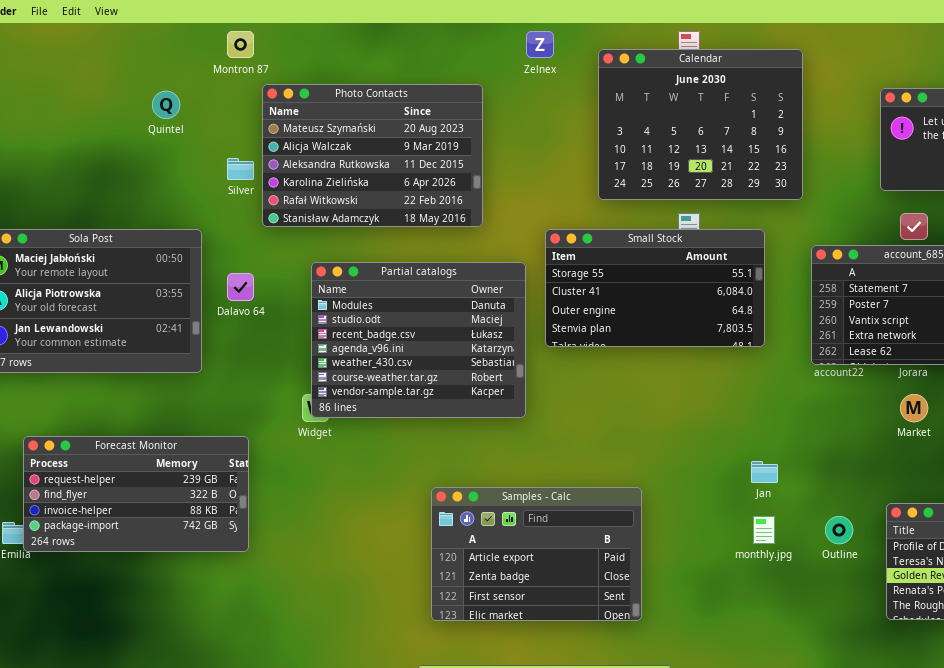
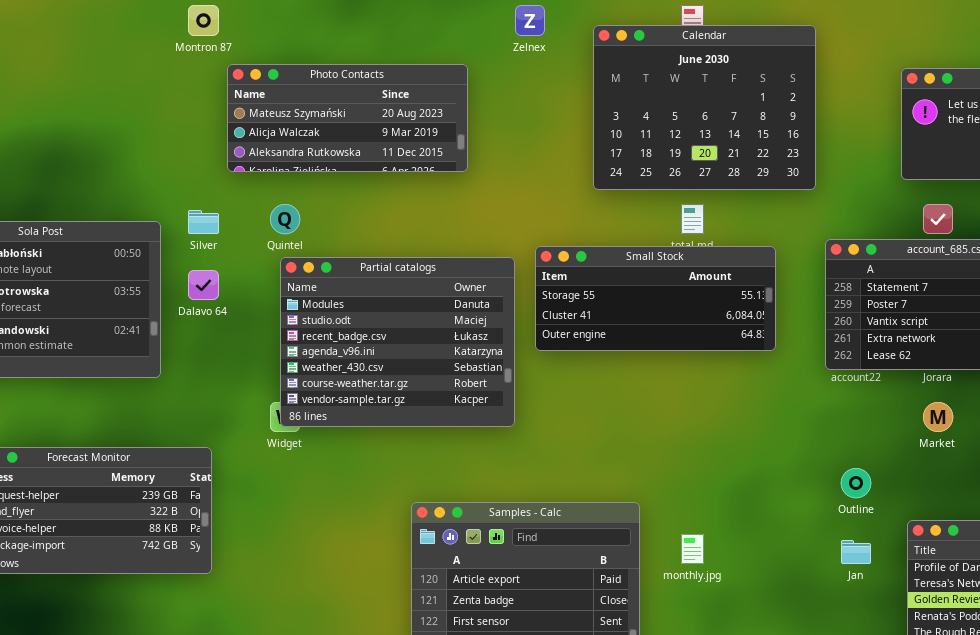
Photo Contacts: [262,84,483,227] -> [227,64,468,172], resized
Quintel: [152,91,180,119] -> [270,204,300,234], moved
Silver: [227,158,254,180] -> [188,210,219,234], moved
Small Stock: [545,229,765,347] -> [535,246,776,351], resized
Jan: [751,461,778,483] -> [841,540,871,564], moved
monthly.jpg: [753,516,775,544] -> [681,534,704,564], moved
Outline: [825,516,853,544] -> [841,468,871,498], moved

